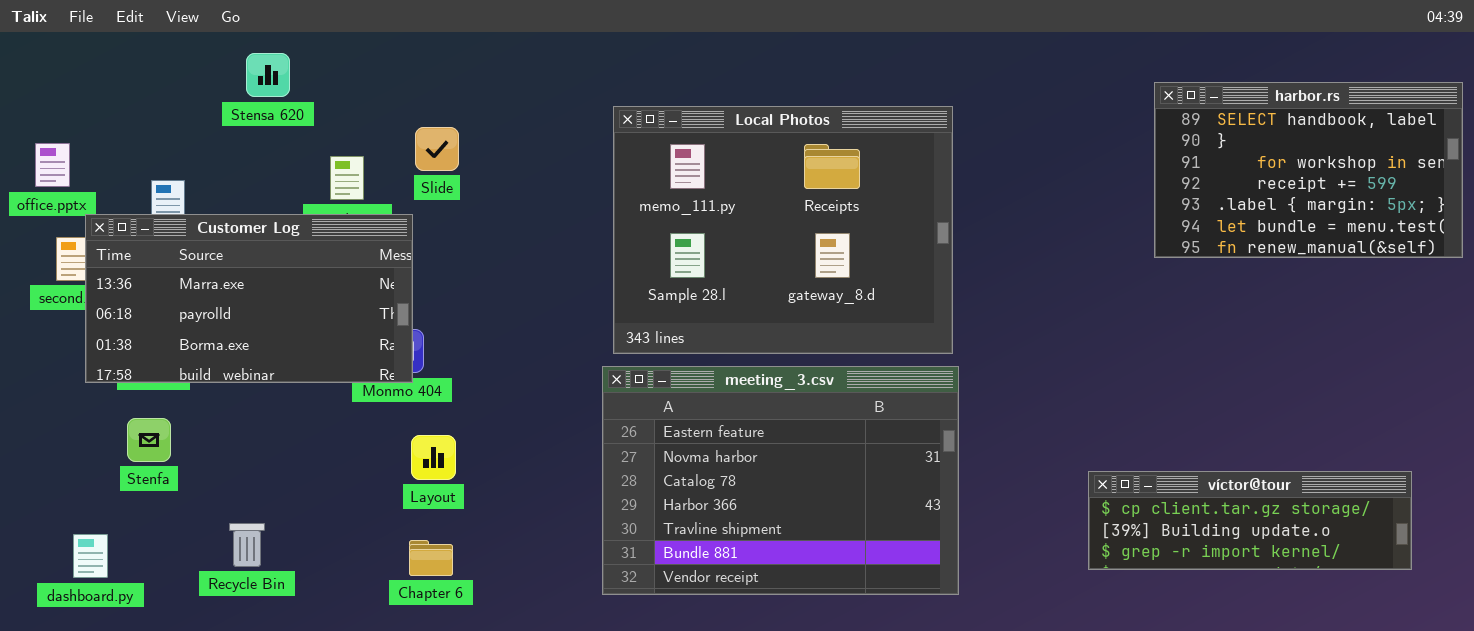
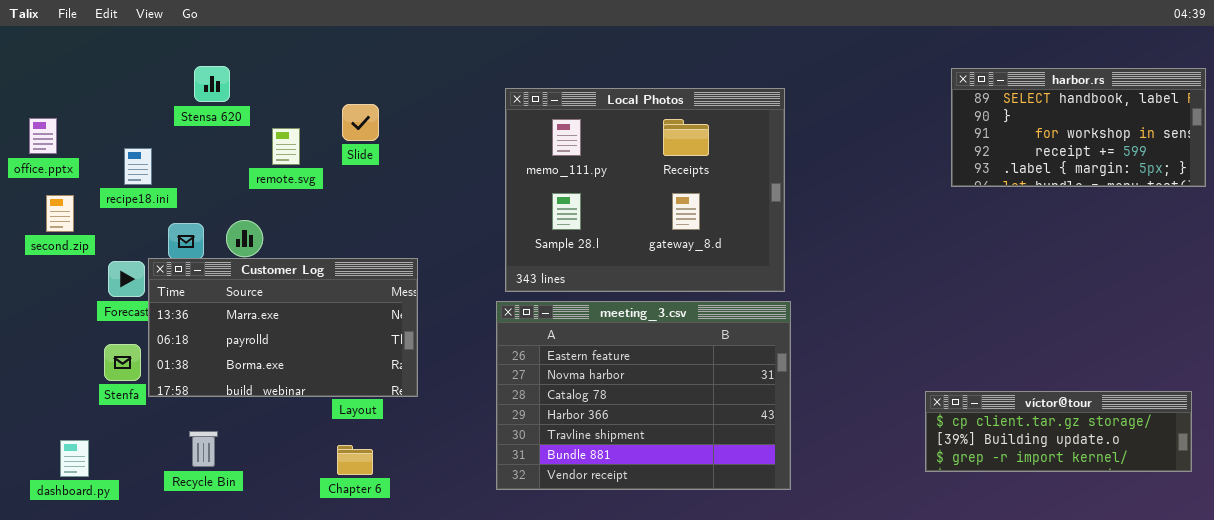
Stensa 620: [246,53,290,97] -> [194,66,230,102], moved
harbor.rs: [1154,82,1463,258] -> [951,68,1206,187], resized
Customer Log: [85,214,413,383] -> [148,258,418,397], moved
víctor@tour: [1088,471,1412,570] -> [925,391,1192,472], moved

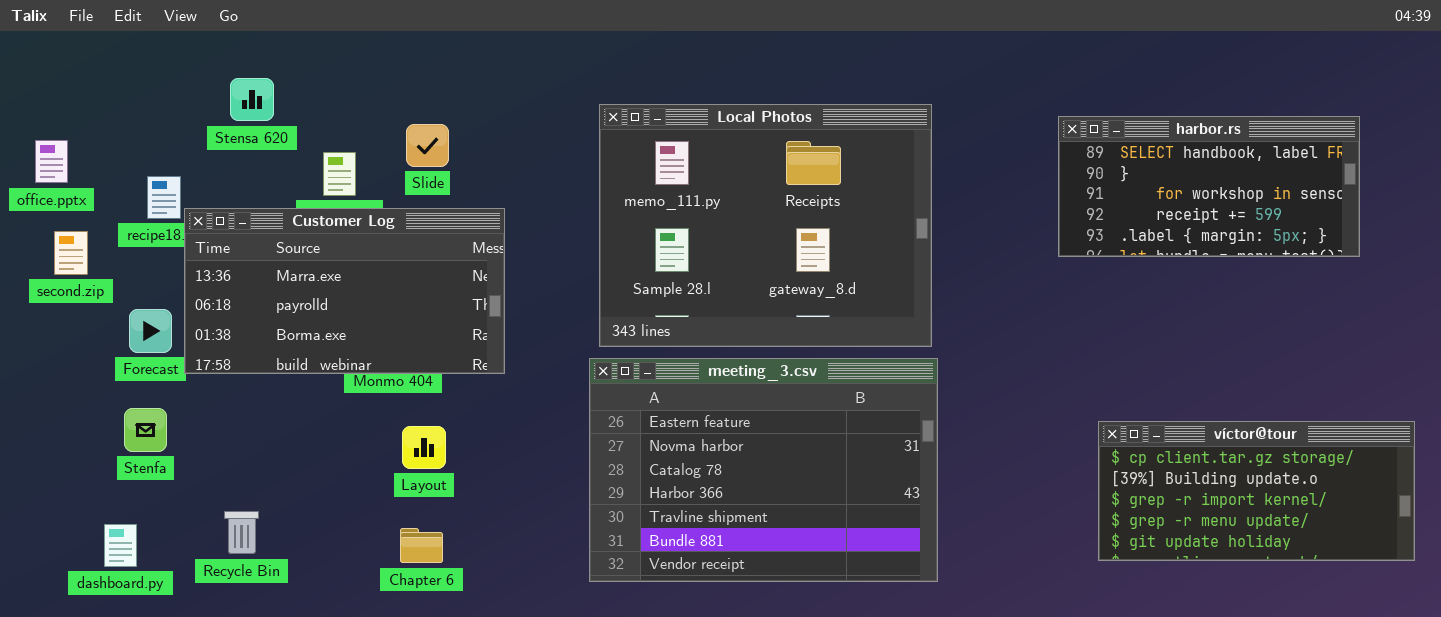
harbor.rs: [951,68,1206,187] -> [1058,116,1360,257], moved
Customer Log: [148,258,418,397] -> [184,208,505,374], moved
víctor@tour: [925,391,1192,472] -> [1098,421,1415,561], resized
dashboard.py: [60,440,89,477] -> [104,524,137,567], moved

